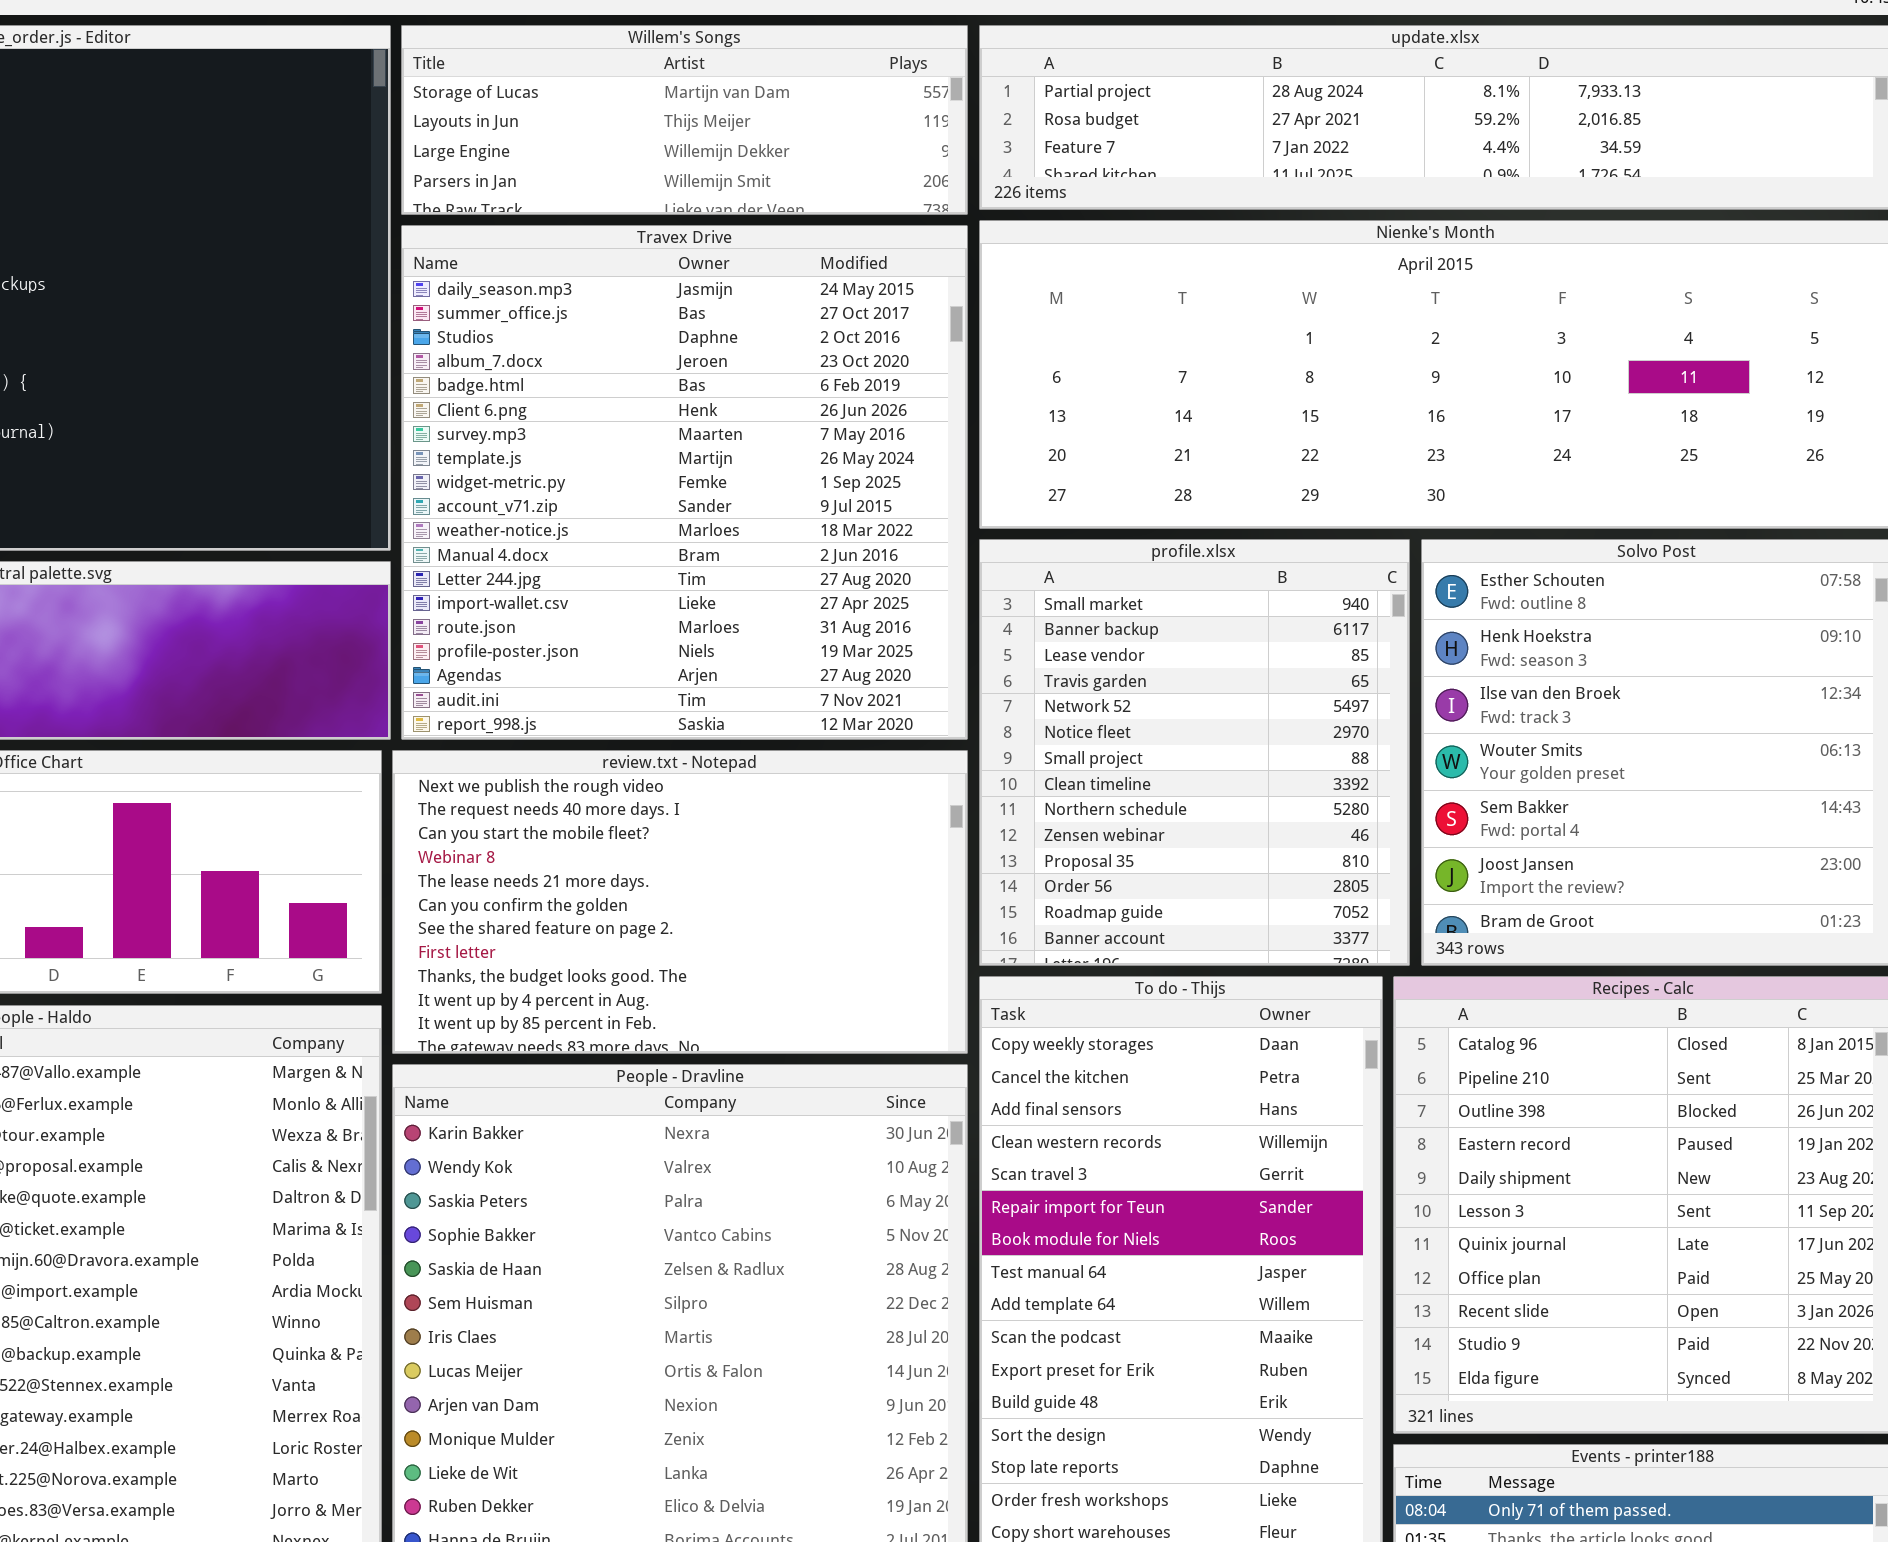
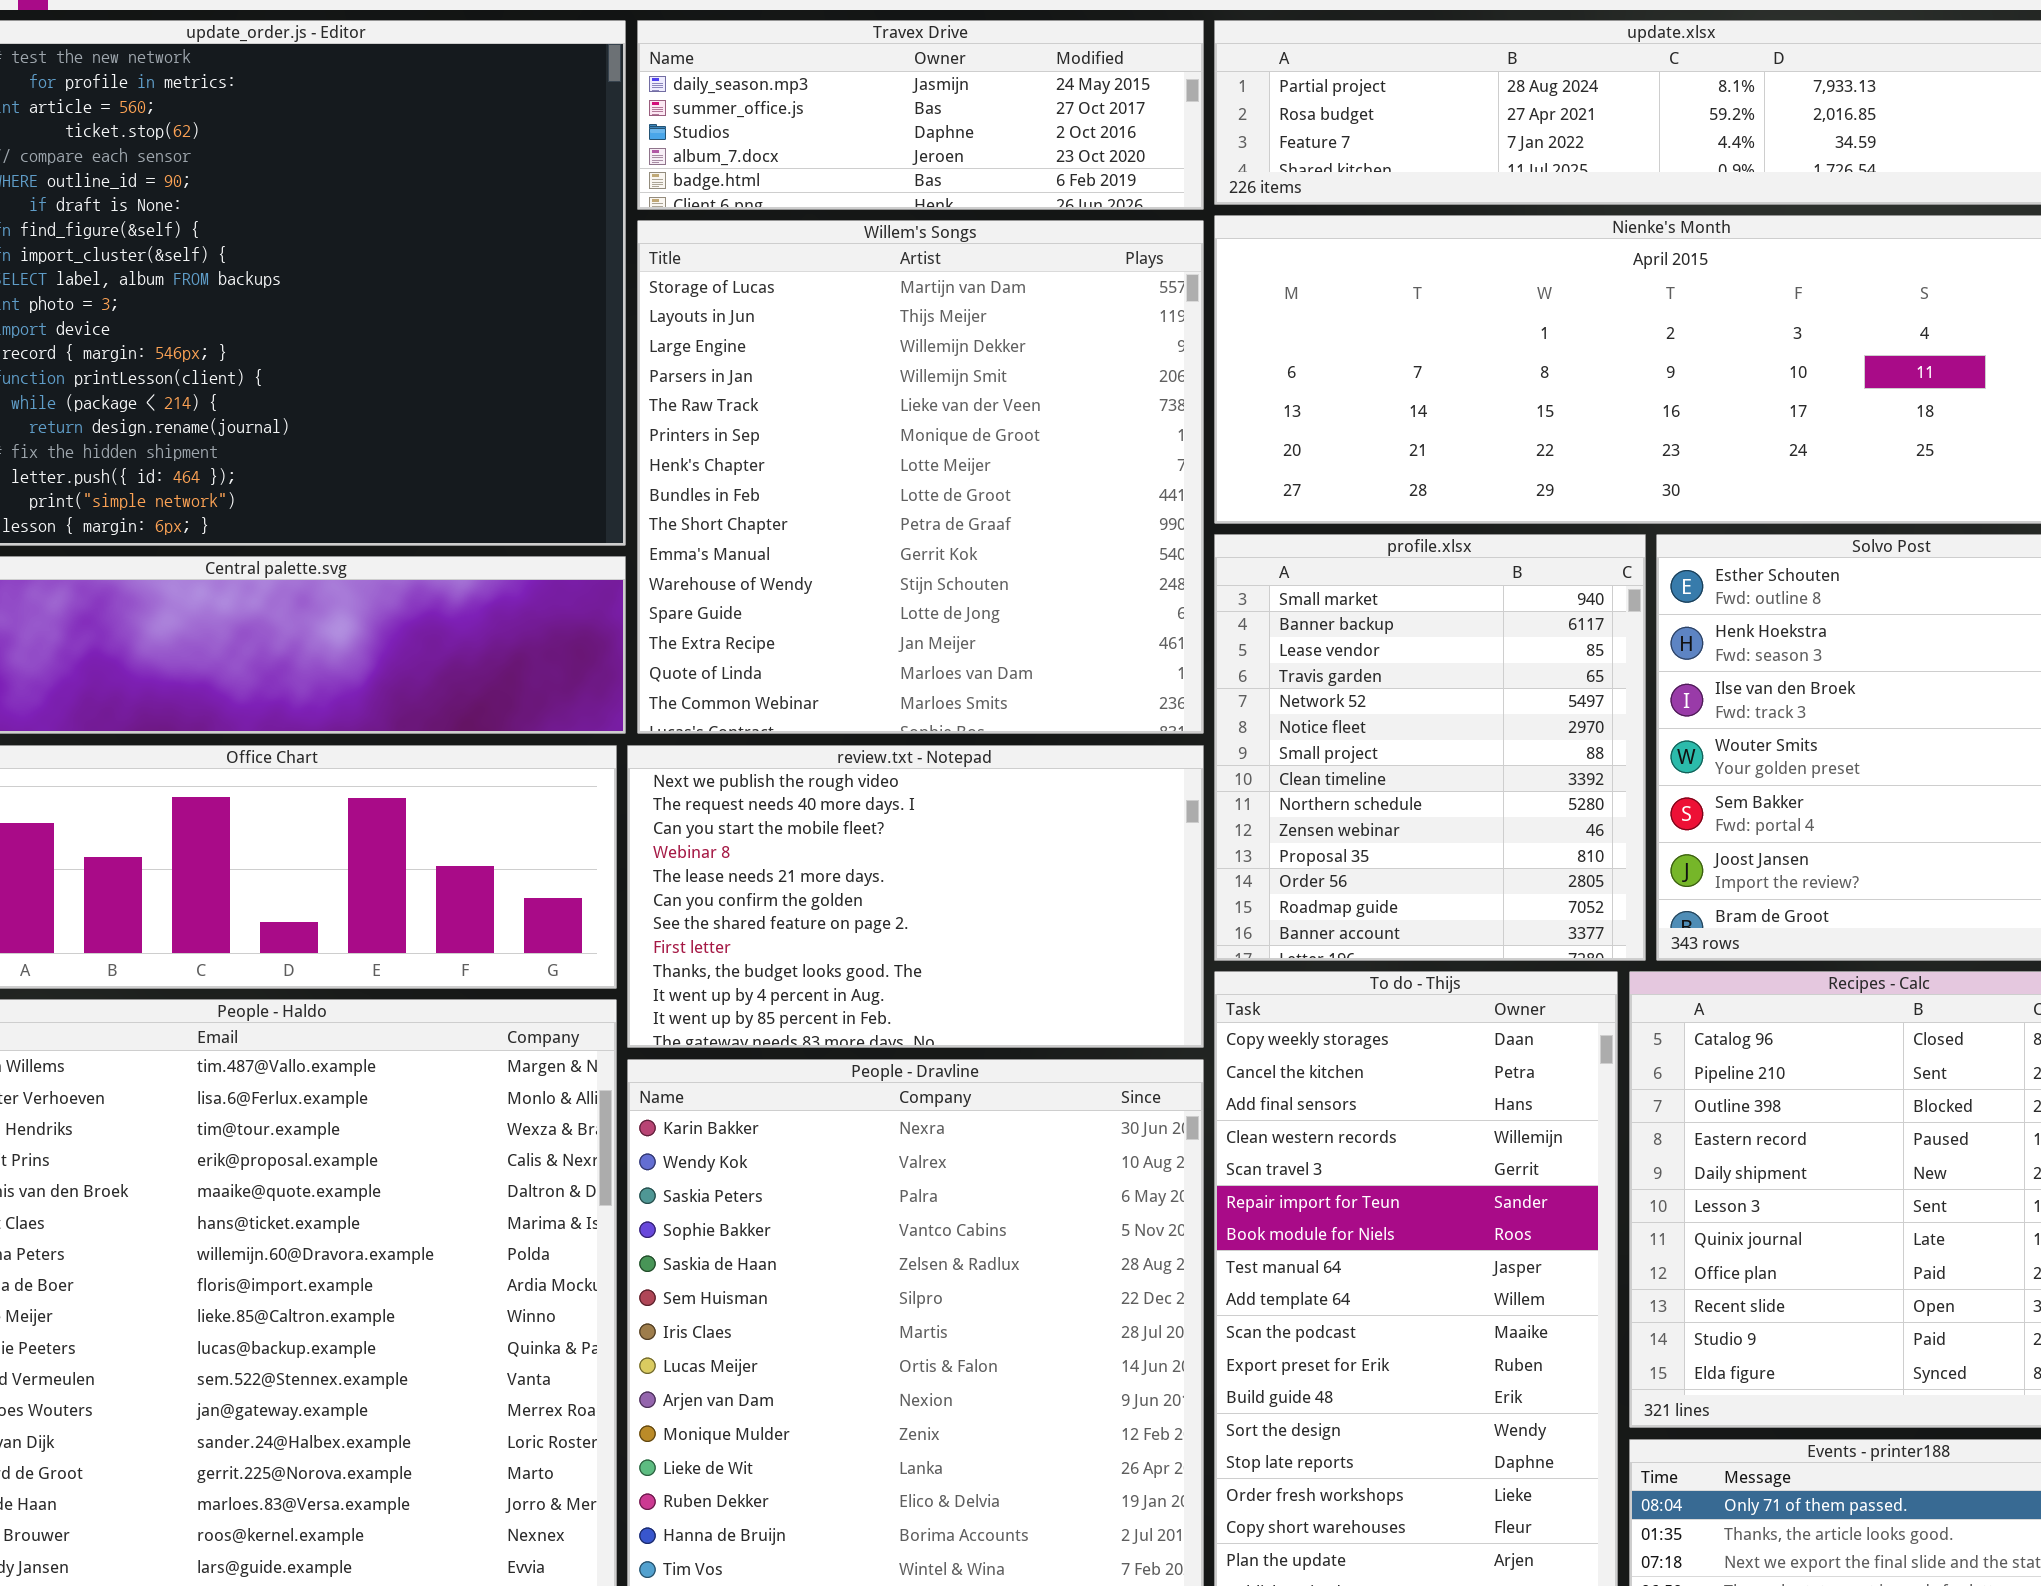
Willem's Songs: [401,25,968,215] -> [637,220,1204,734], moved, resized
Travex Drive: [401,225,968,740] -> [637,20,1204,210], moved, resized

